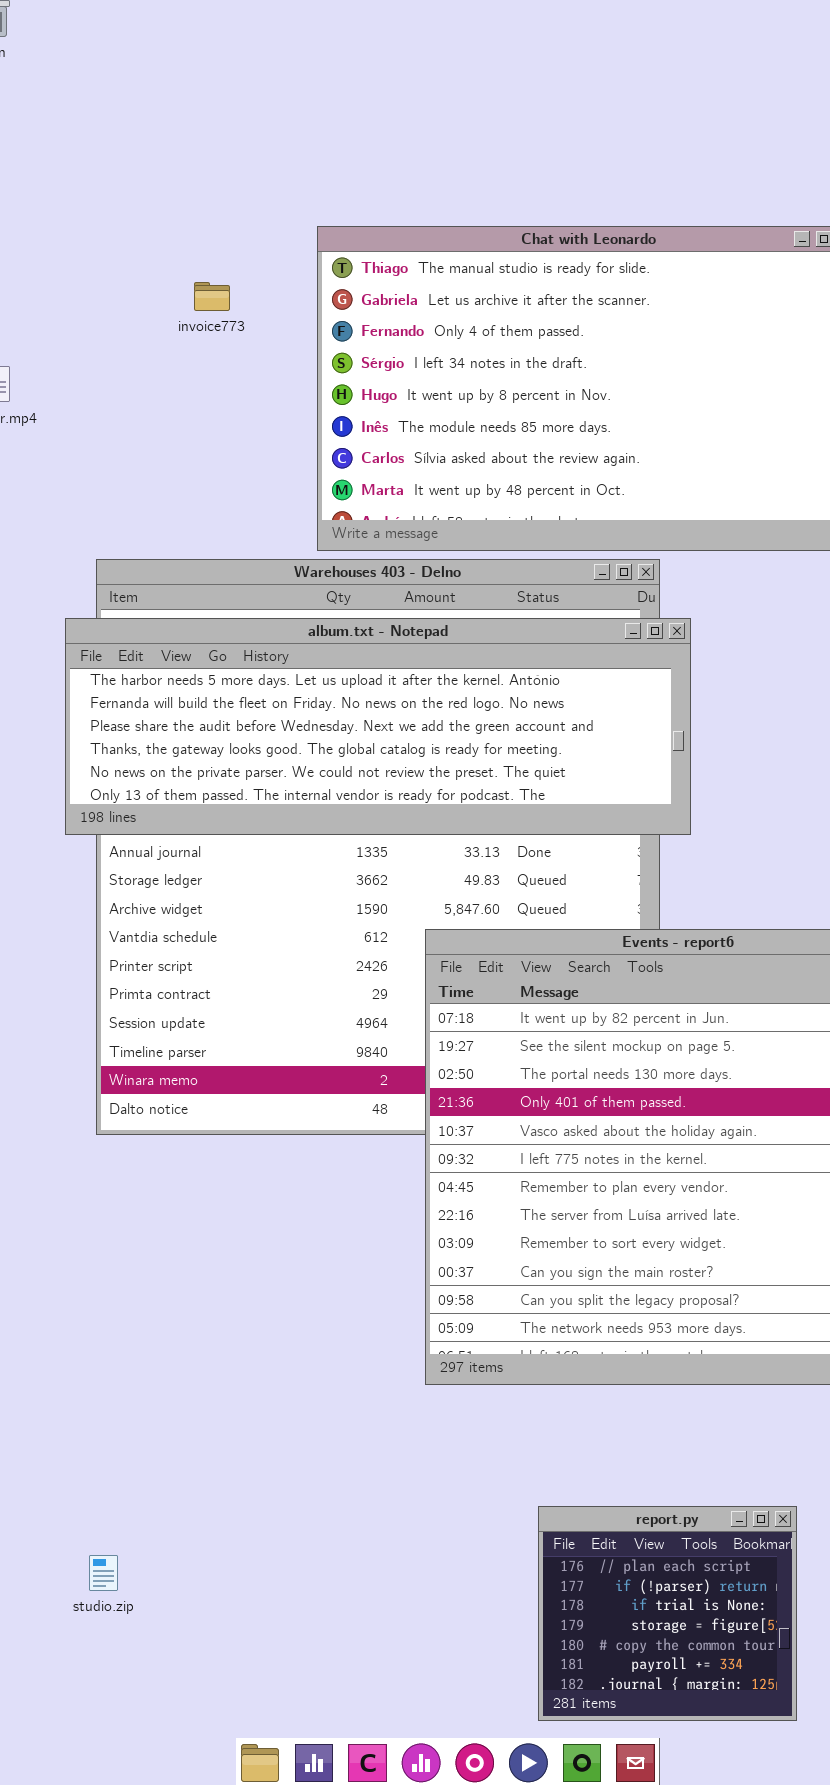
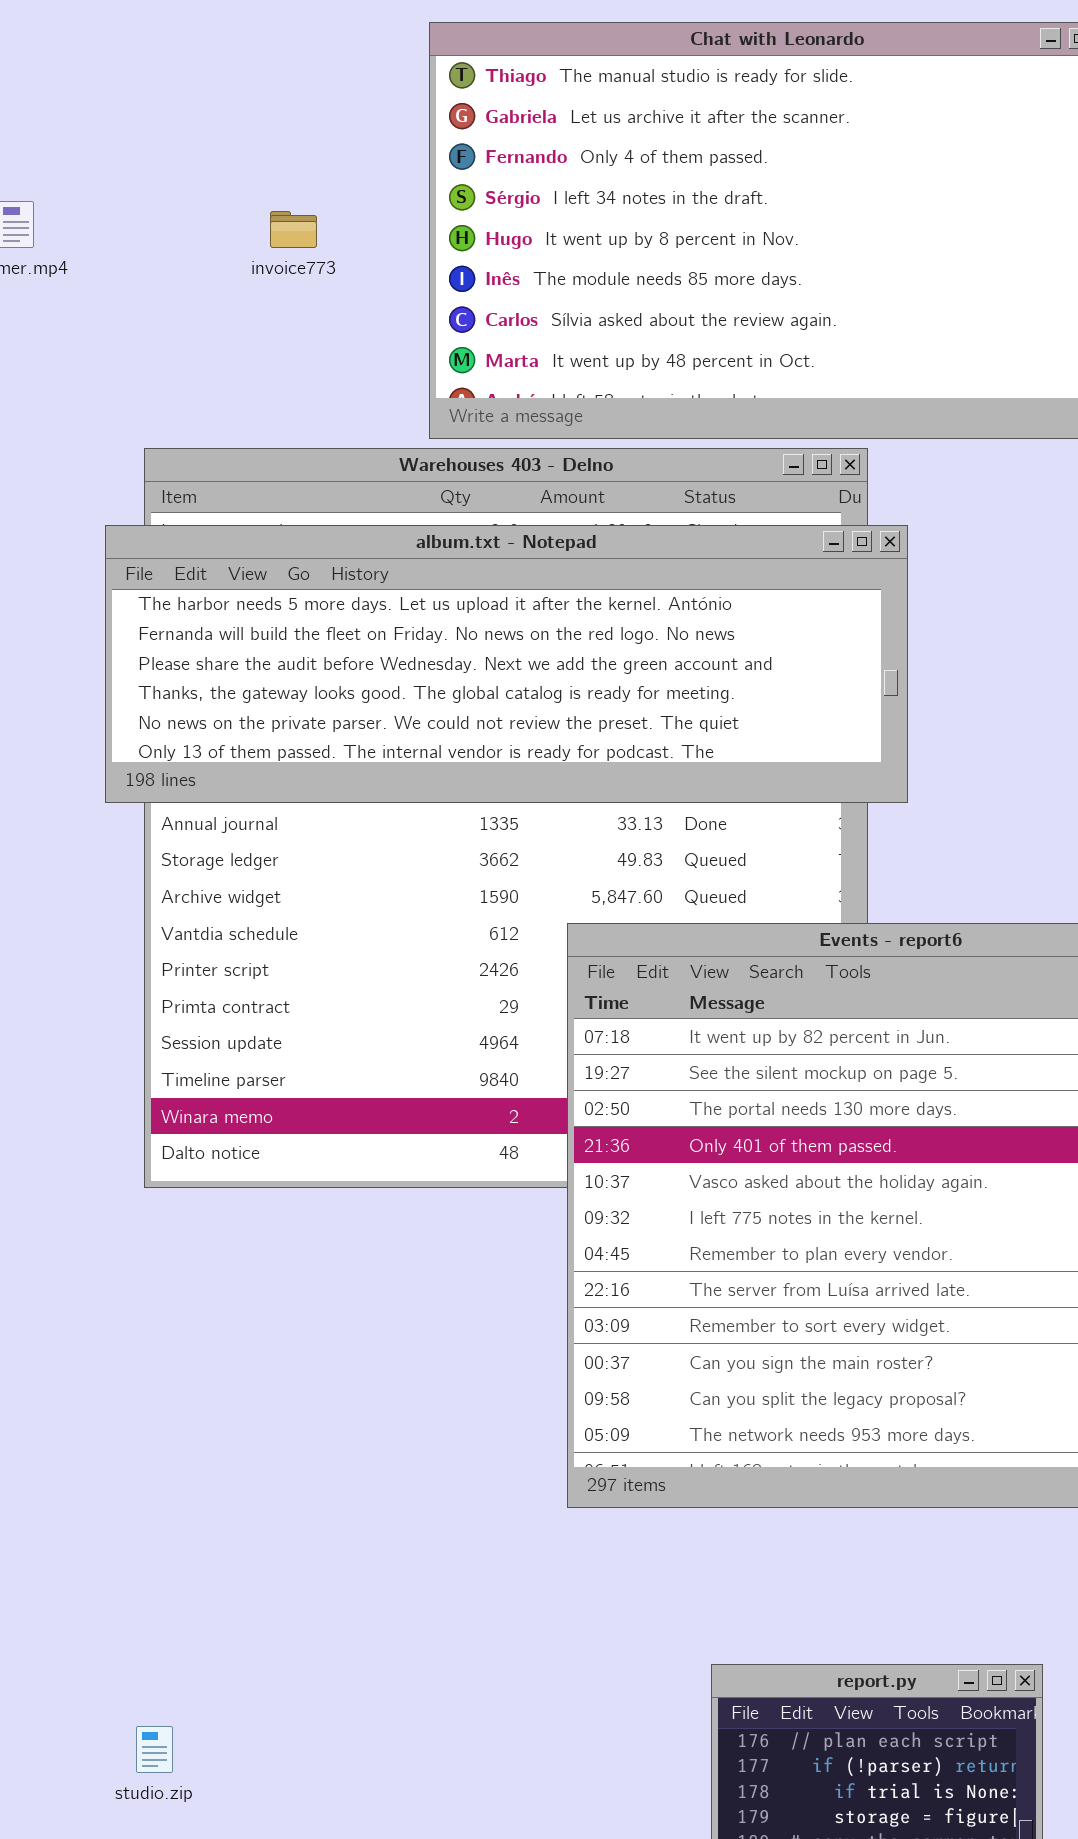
invoice773: [194,282,230,311] -> [270,211,317,248], moved

